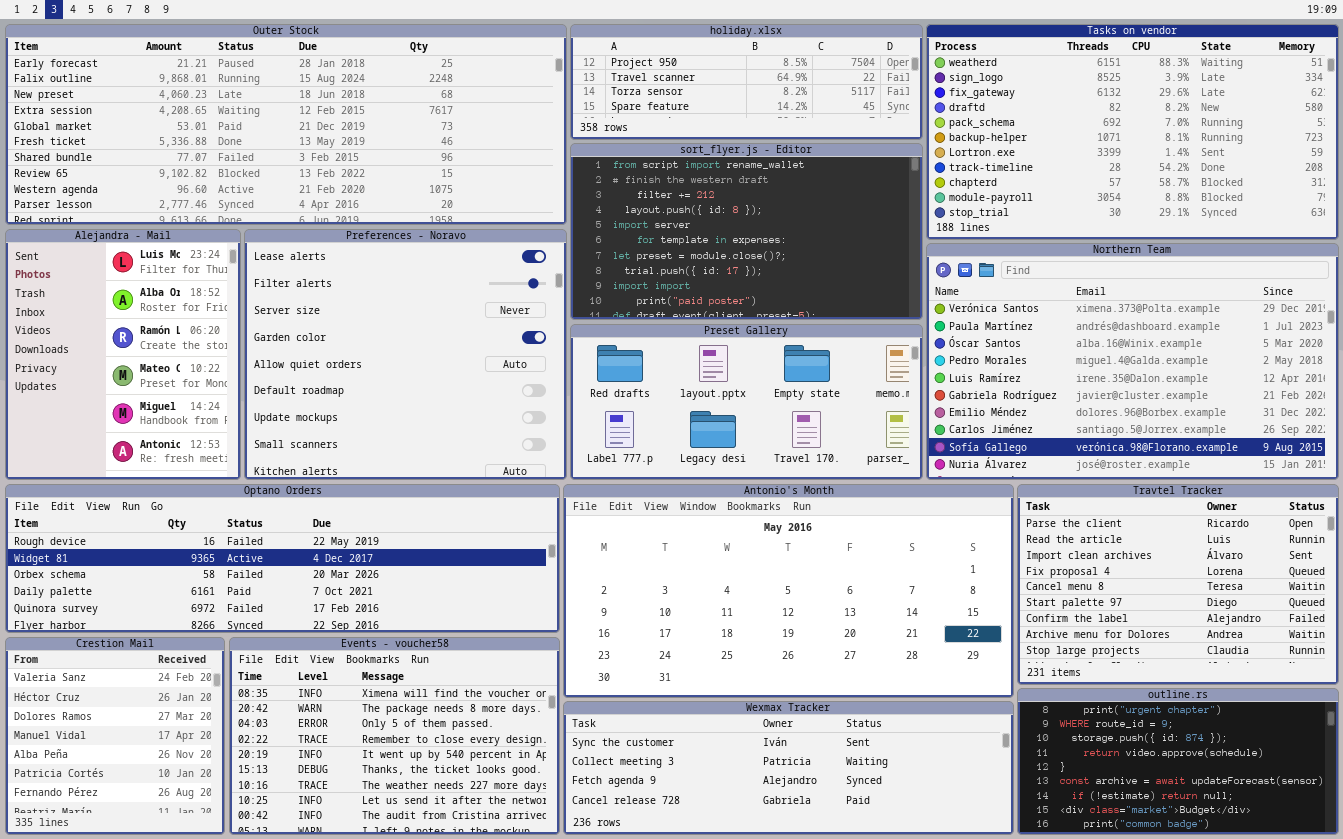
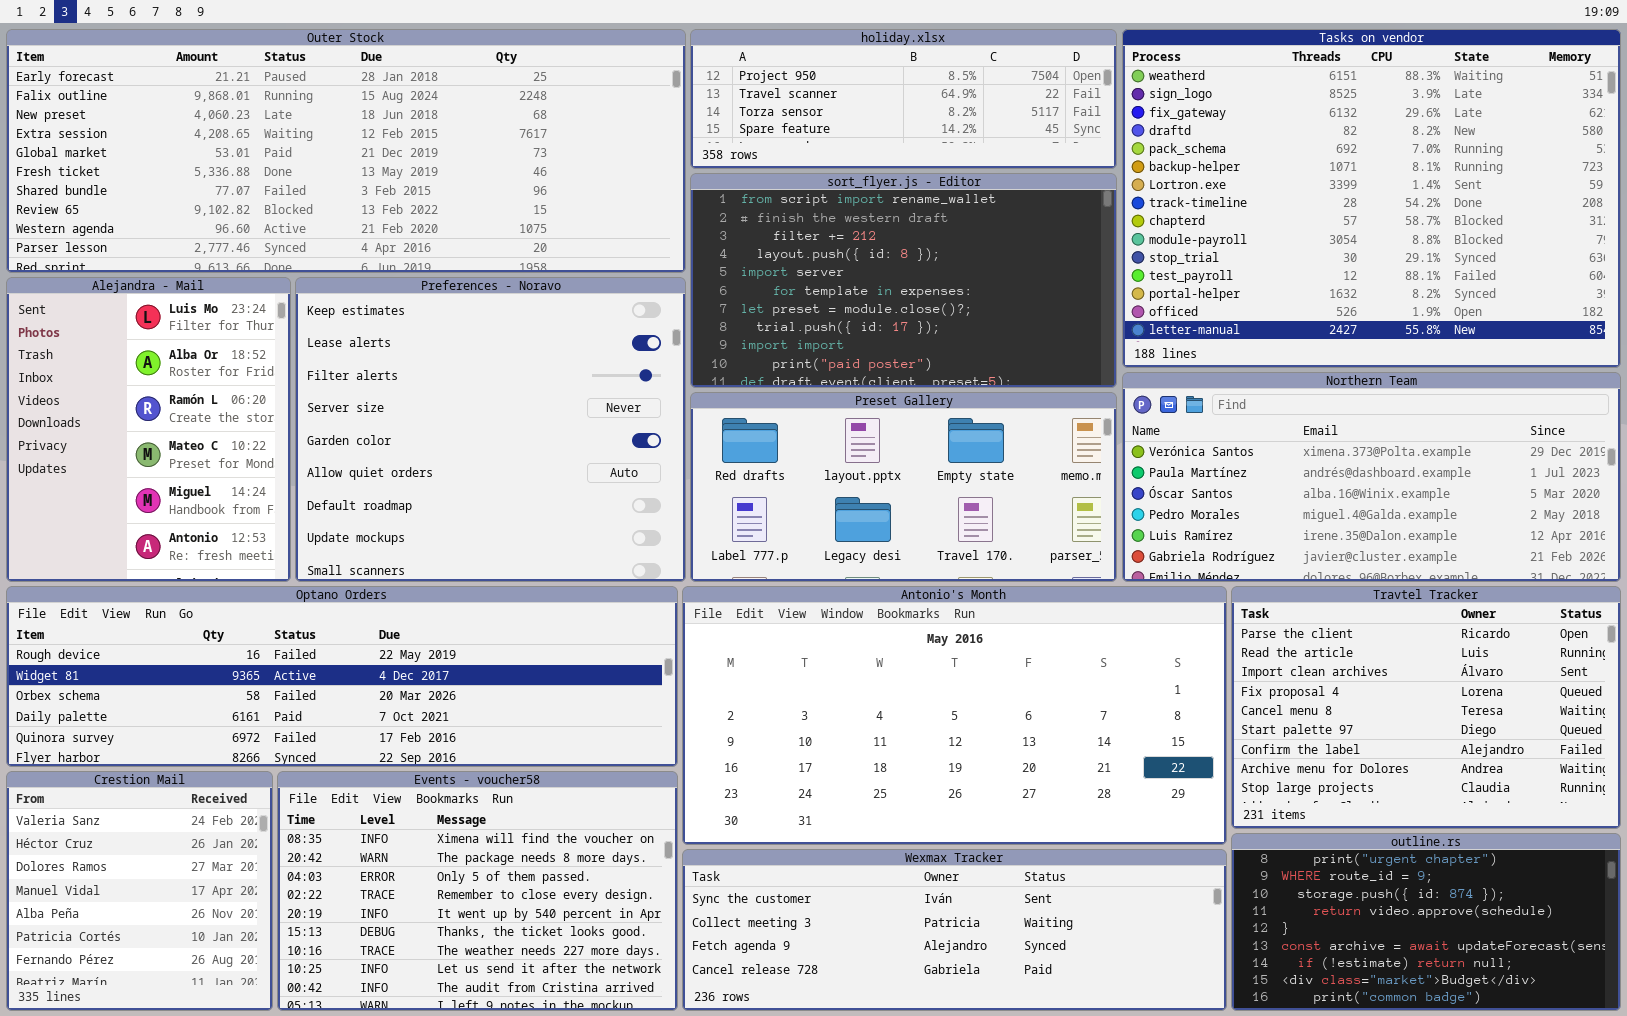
Tasks on vendor: [926,24,1339,240] -> [1122,29,1621,368], resized
Preferences - Noravo: [244,229,567,480] -> [295,277,686,582], scrolled up 1 row
Northern Team: [926,243,1339,480] -> [1122,372,1621,582], resized

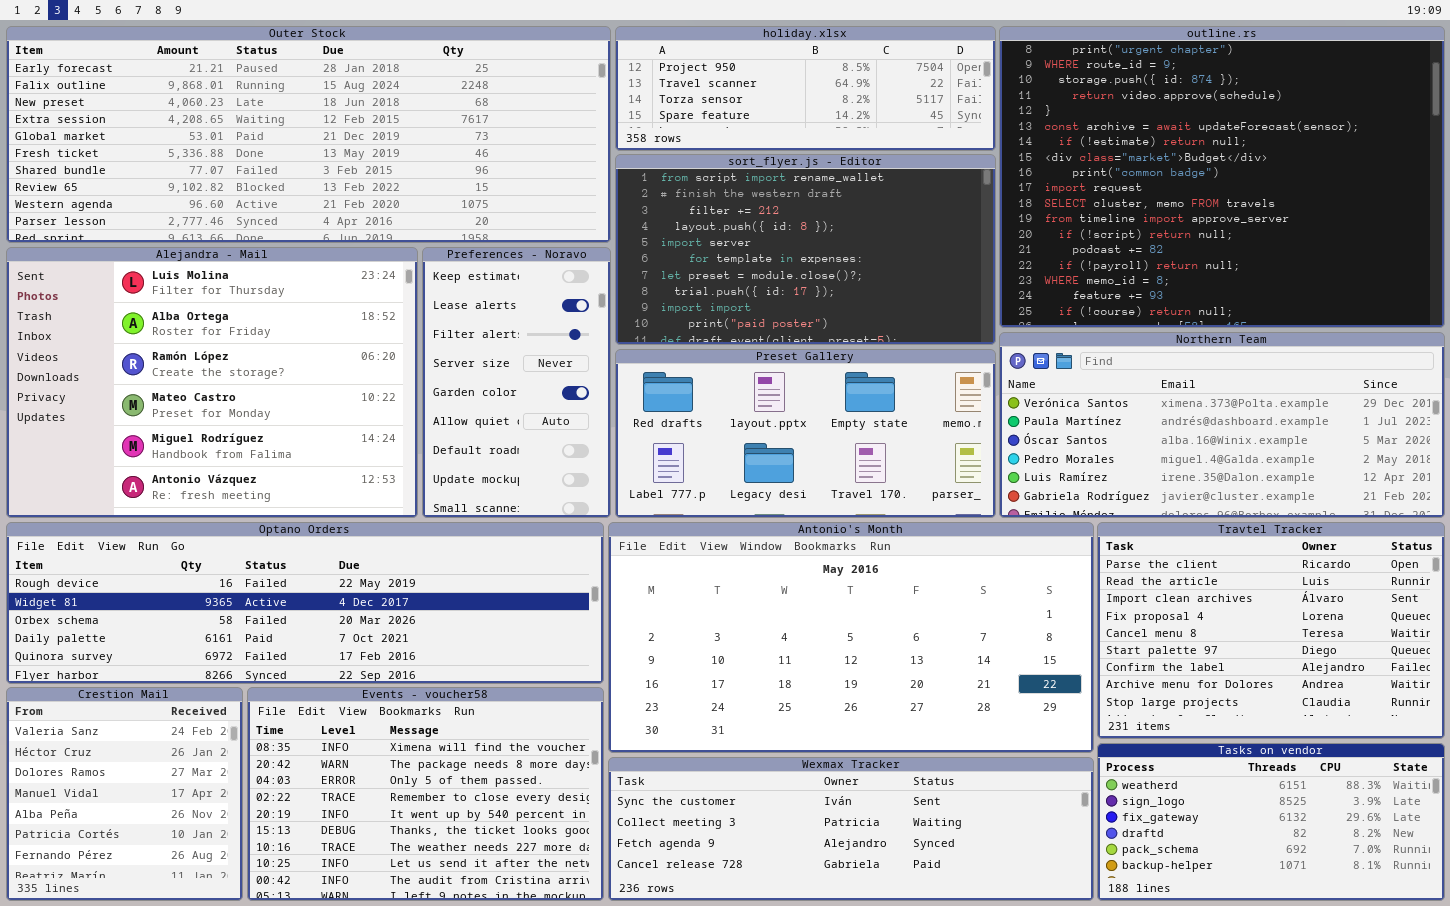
Tasks on vendor: [1122,29,1621,368] -> [1097,743,1445,901], moved, resized
Alejandra - Mail: [6,277,291,582] -> [6,247,418,518], resized
Preferences - Noravo: [295,277,686,582] -> [422,247,611,518], resized
outline.rs: [1231,833,1621,1011] -> [999,26,1445,328], moved, resized

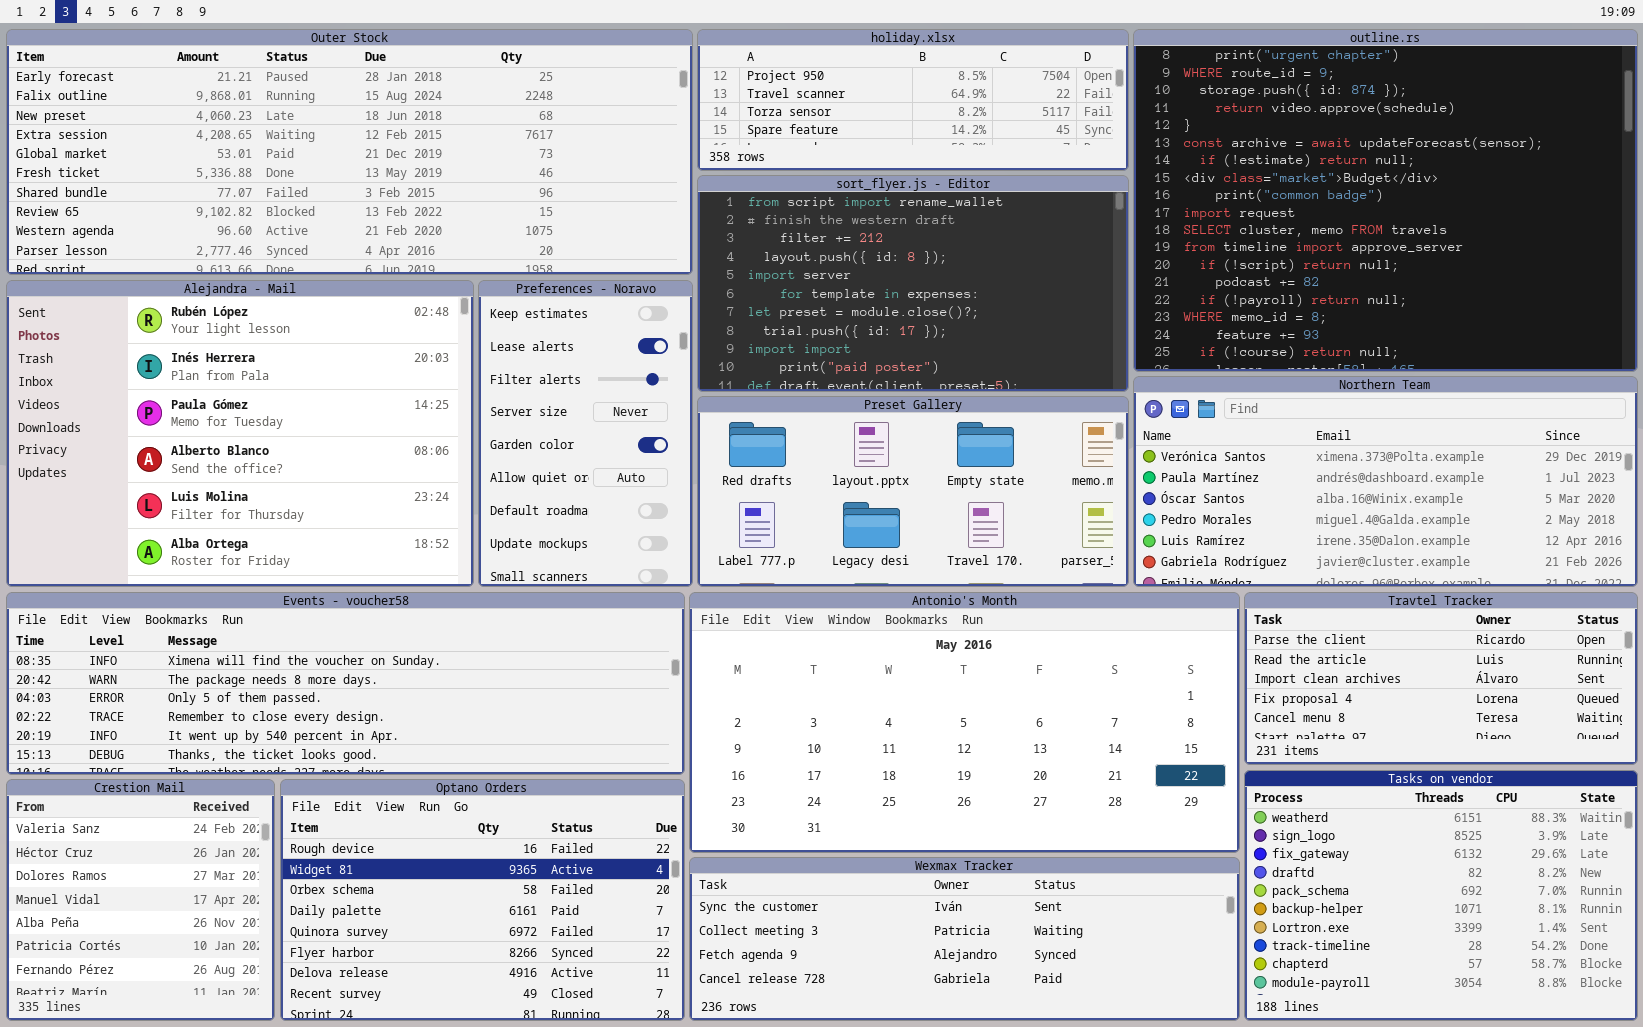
Alejandra - Mail: [6,247,418,518] -> [6,280,474,587], scrolled up 4 rows
Optano Orders: [6,522,604,684] -> [280,779,685,1021], moved, resized
Travtel Tracker: [1097,522,1445,739] -> [1244,592,1638,765], resized
Events - voucher58: [247,687,604,901] -> [6,592,685,775], moved, resized
Tasks on vendor: [1097,743,1445,901] -> [1244,770,1638,1021], resized

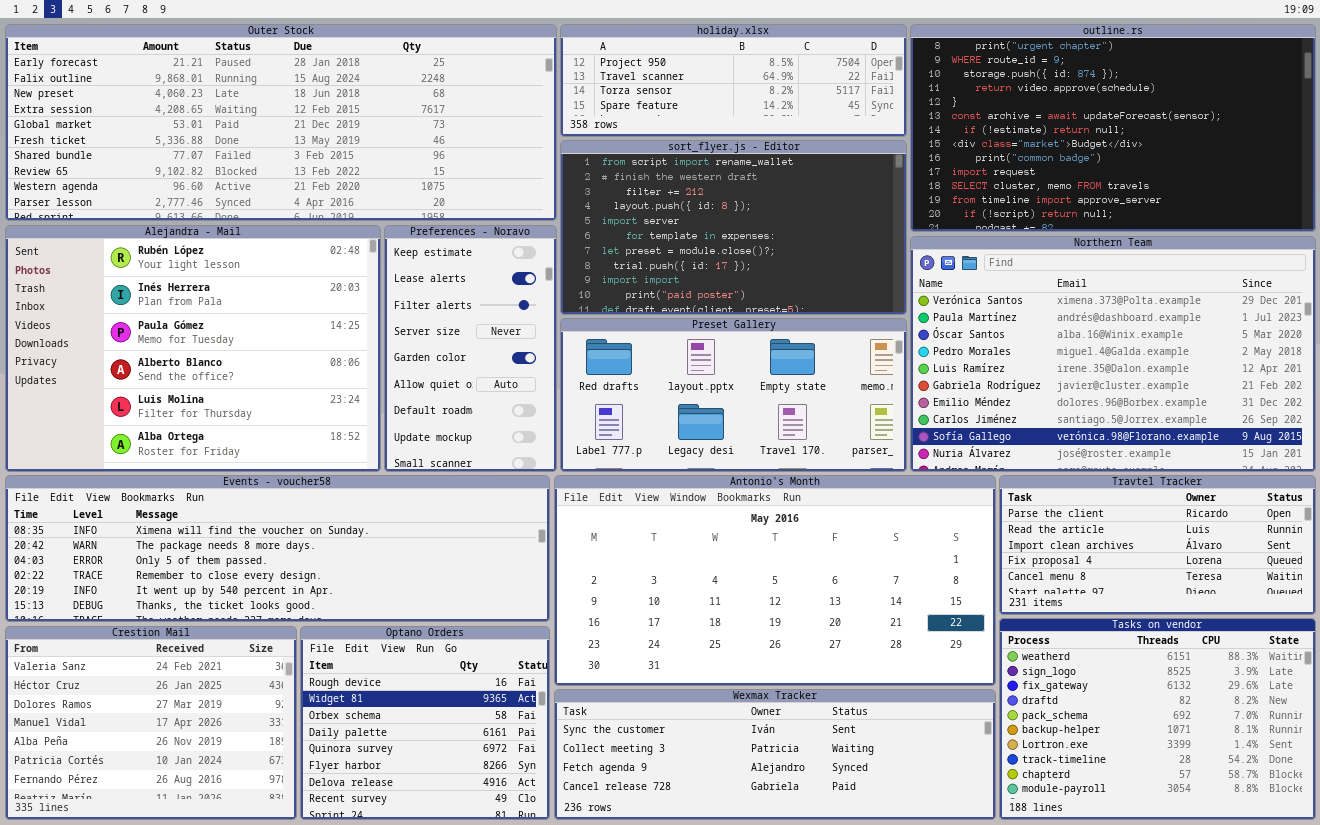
outline.rs: [1133,29,1638,372] -> [910,24,1316,232], resized
Northern Team: [1133,376,1638,587] -> [910,236,1316,472], resized
Crestion Mail: [6,779,275,1021] -> [5,626,297,820], resized
Optano Orders: [280,779,685,1021] -> [300,626,550,820], resized

